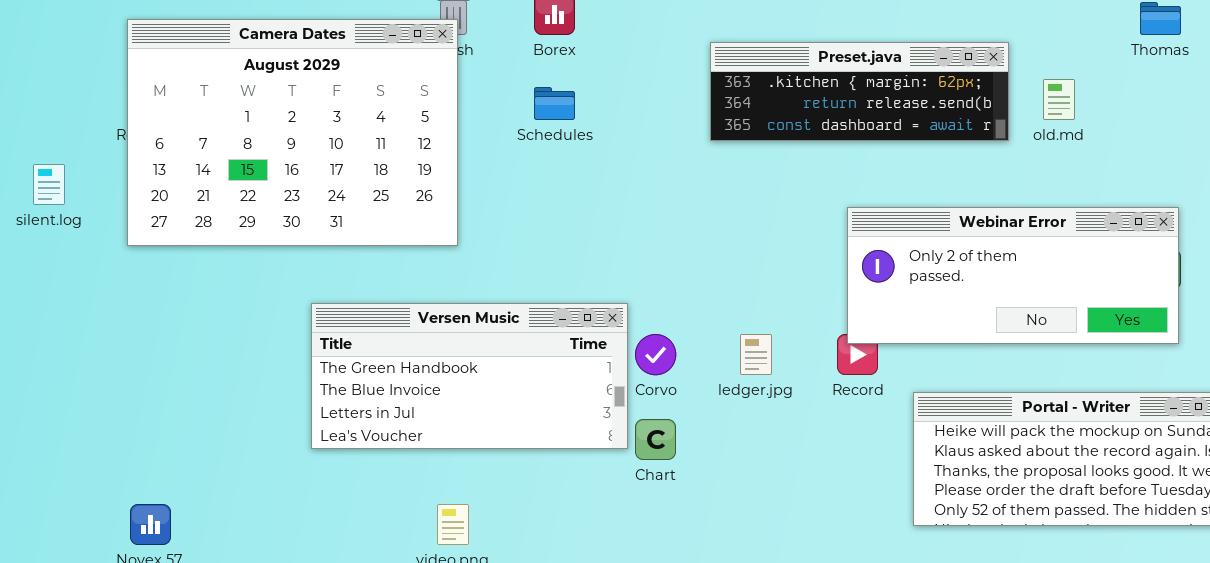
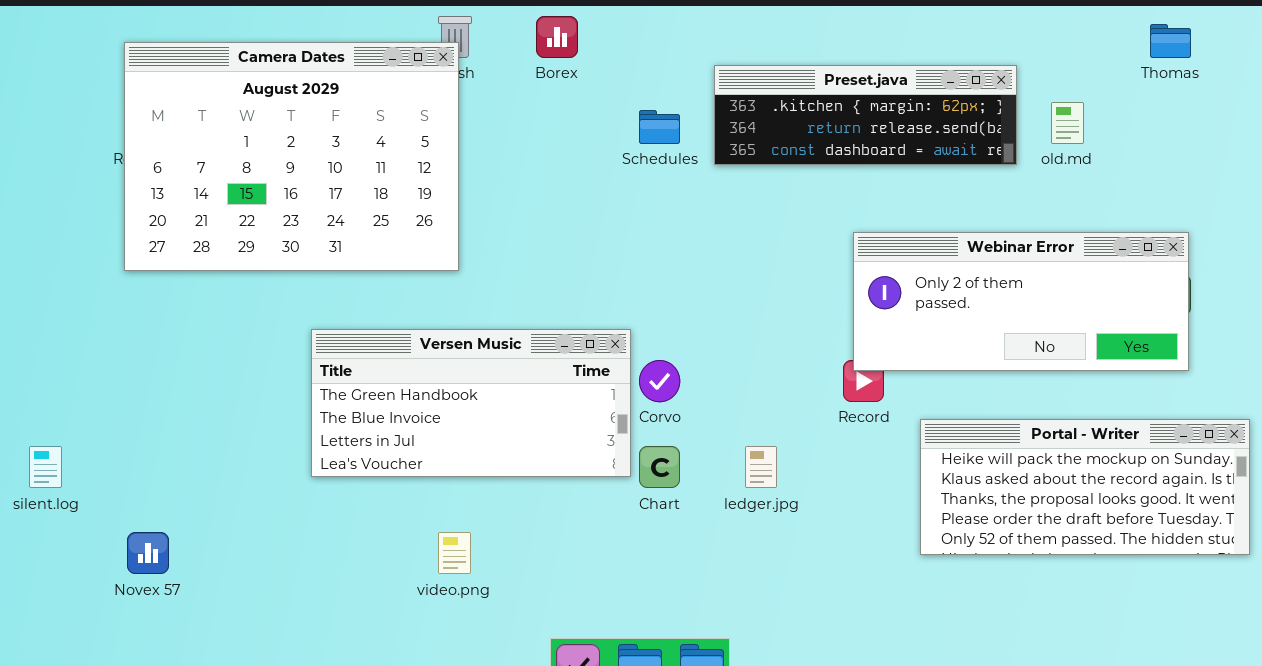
Schedules: [534,87,575,120] -> [639,110,680,144], moved
silent.log: [33,164,65,205] -> [29,446,62,488], moved
ledger.jpg: [740,334,772,375] -> [745,446,777,488], moved

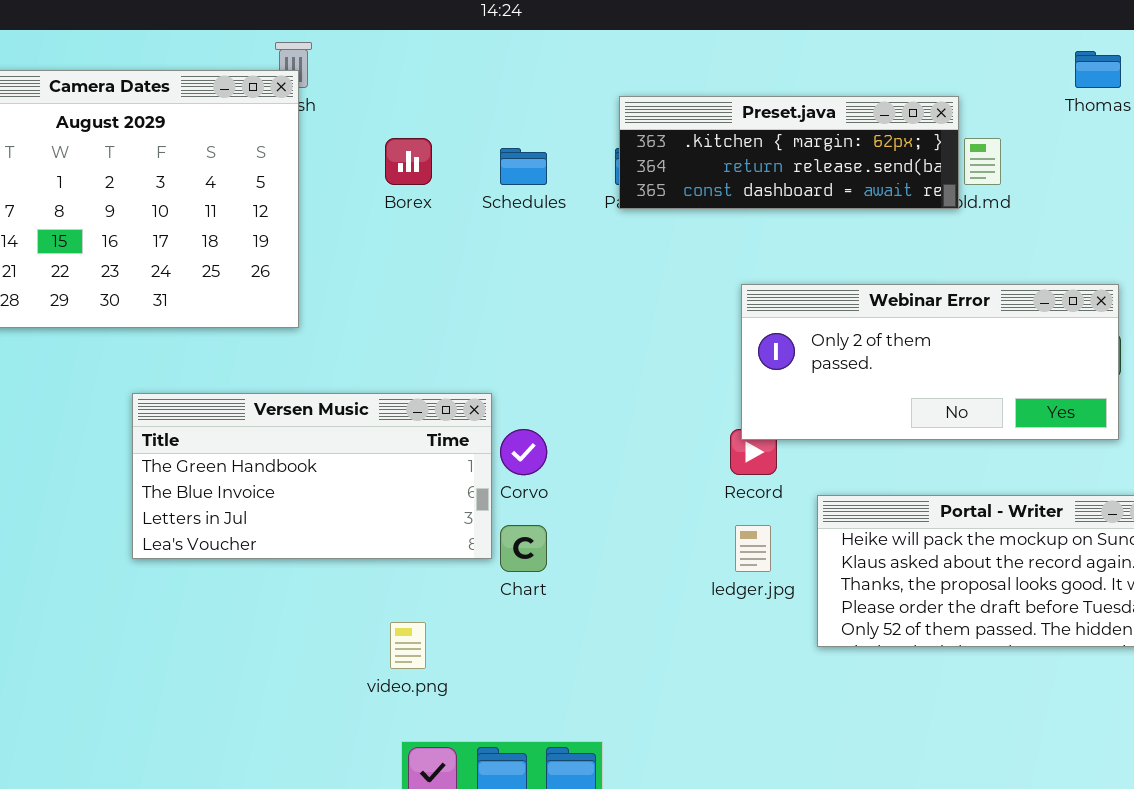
Borex: [536,16,578,58] -> [385,138,432,185], moved
Preset.java: [714,65,1017,165] -> [619,96,959,209], moved
ledger.jpg: [745,446,777,488] -> [735,525,771,572], moved
video.png: [438,532,471,574] -> [390,622,426,669], moved

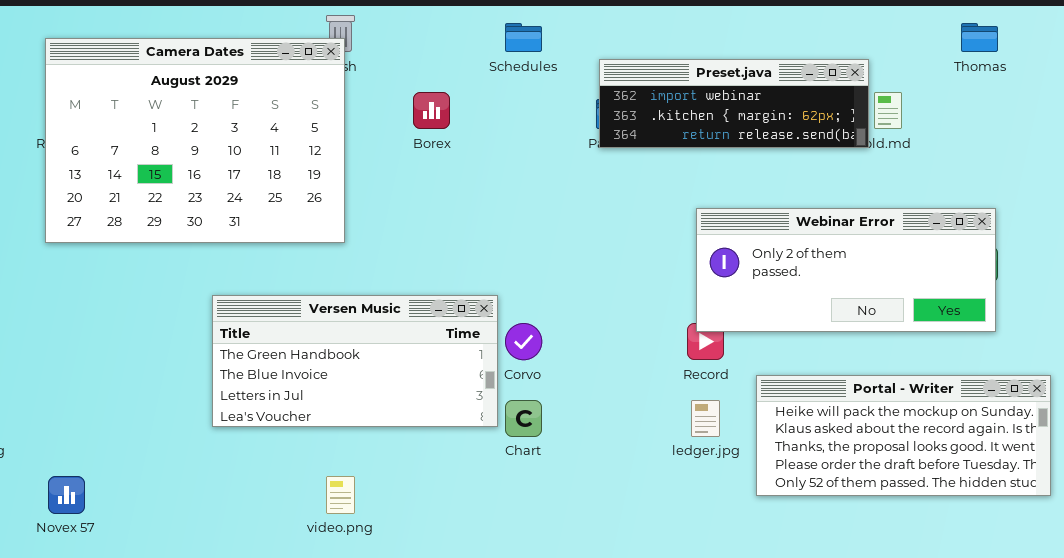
Preset.java: [619,96,959,209] -> [599,59,869,148], scrolled up 1 row
Schedules: [500,148,547,185] -> [505,23,542,52], moved
video.png: [390,622,426,669] -> [326,476,355,514], moved

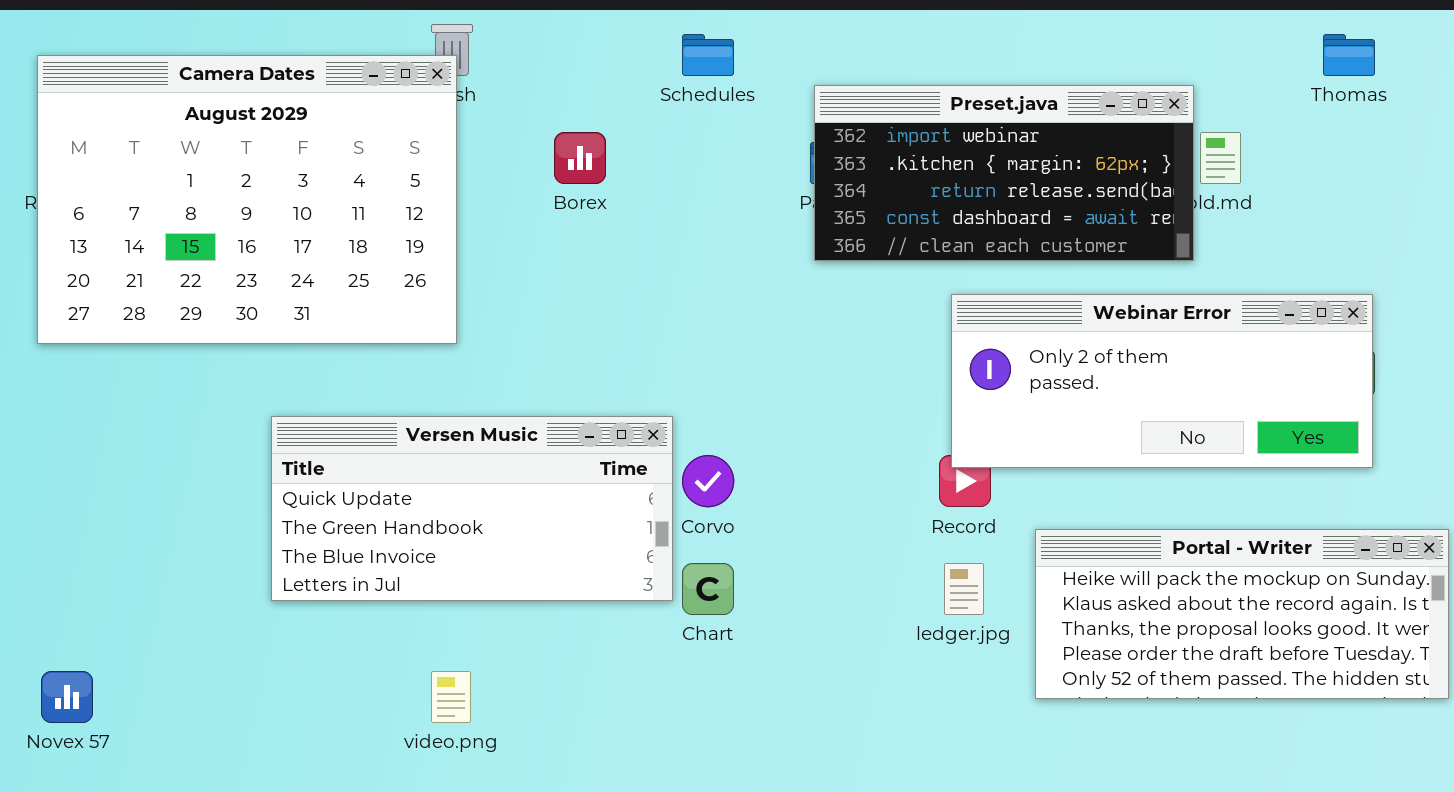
Preset.java: [599,59,869,148] -> [814,85,1194,261], resized
Versen Music: [212,295,498,427] -> [271,416,673,601], scrolled up 1 row

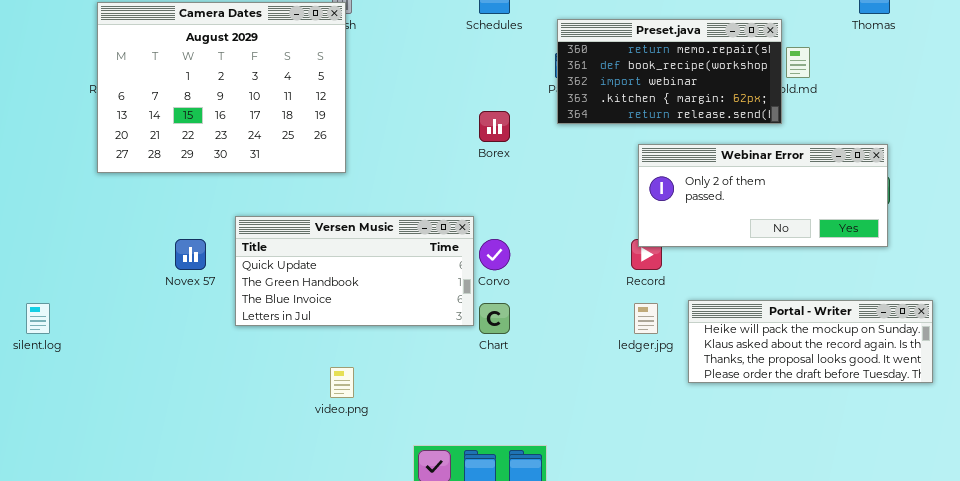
Preset.java: [814,85,1194,261] -> [557,19,782,124], scrolled up 2 rows
Borex: [554,132,606,184] -> [479,111,510,142], moved
Portal - Writer: [1035,529,1449,699] -> [688,300,933,383], resized
Novex 57: [41,671,93,723] -> [175,239,206,270], moved

